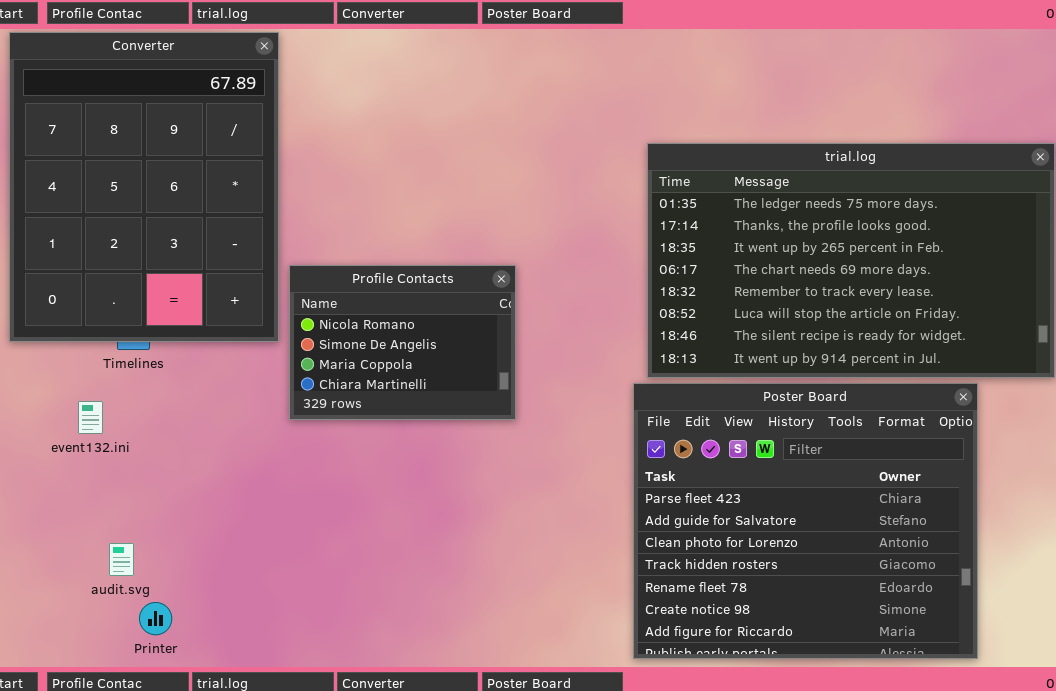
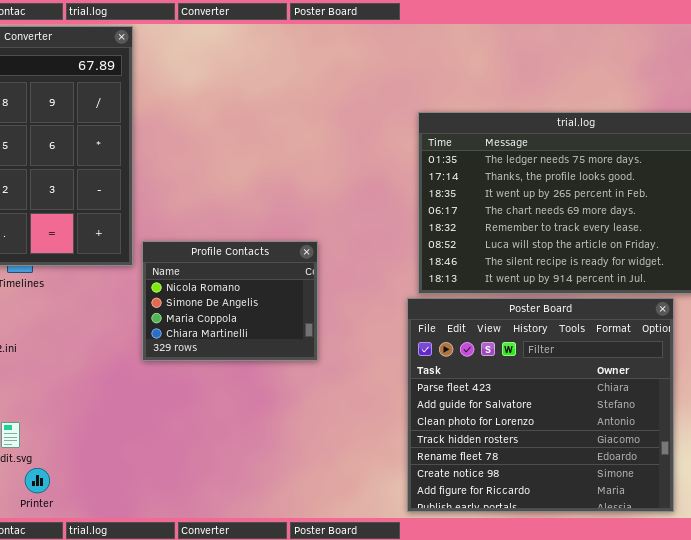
Profile Contacts: [289,265,516,420] -> [142,241,318,361], moved

